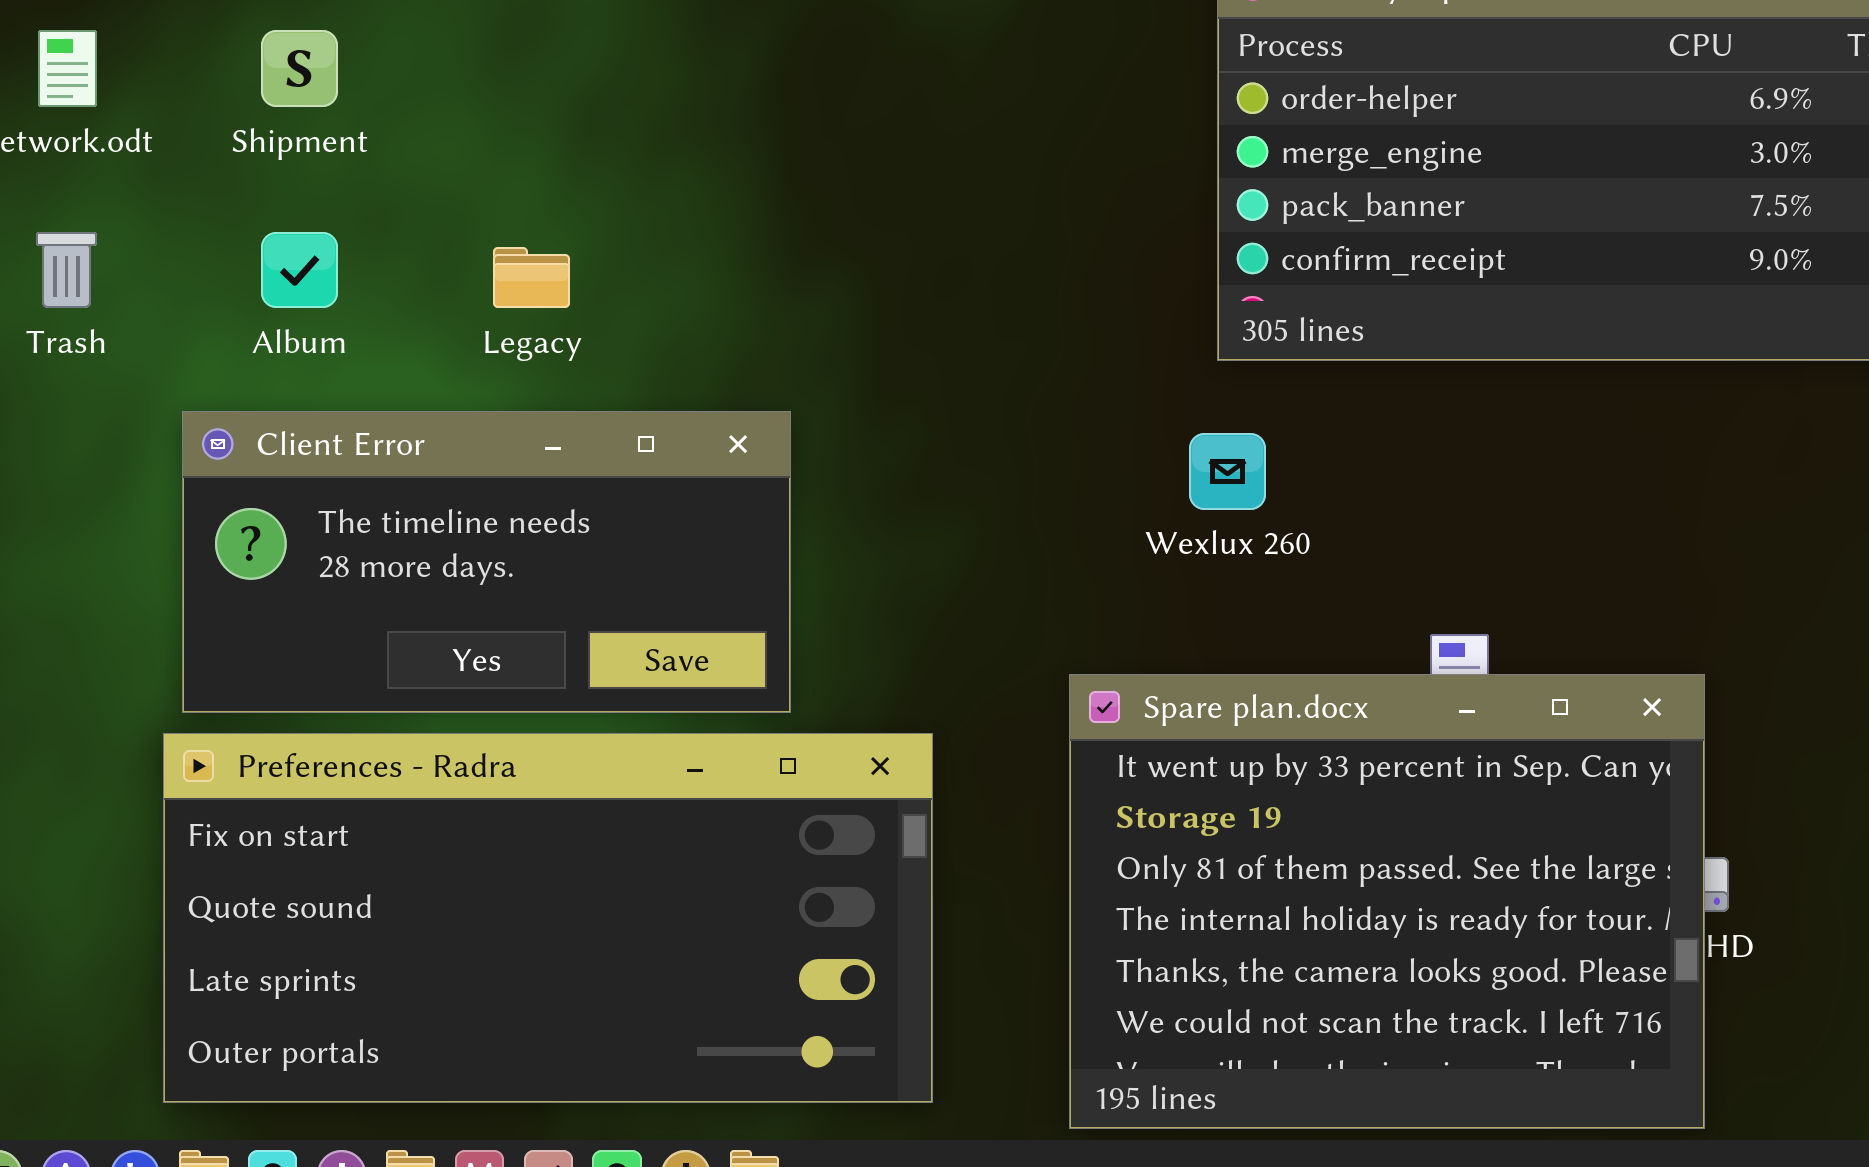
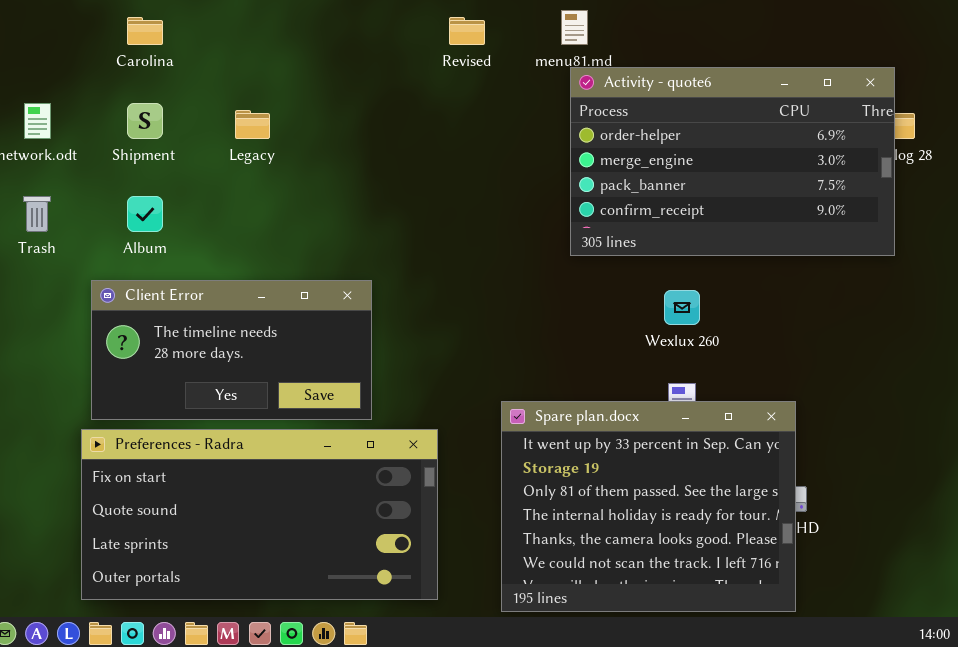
Legacy: [493,247,570,308] -> [235,110,270,139], moved
Wexlux 260: [1189,433,1266,510] -> [664,290,700,325], moved

